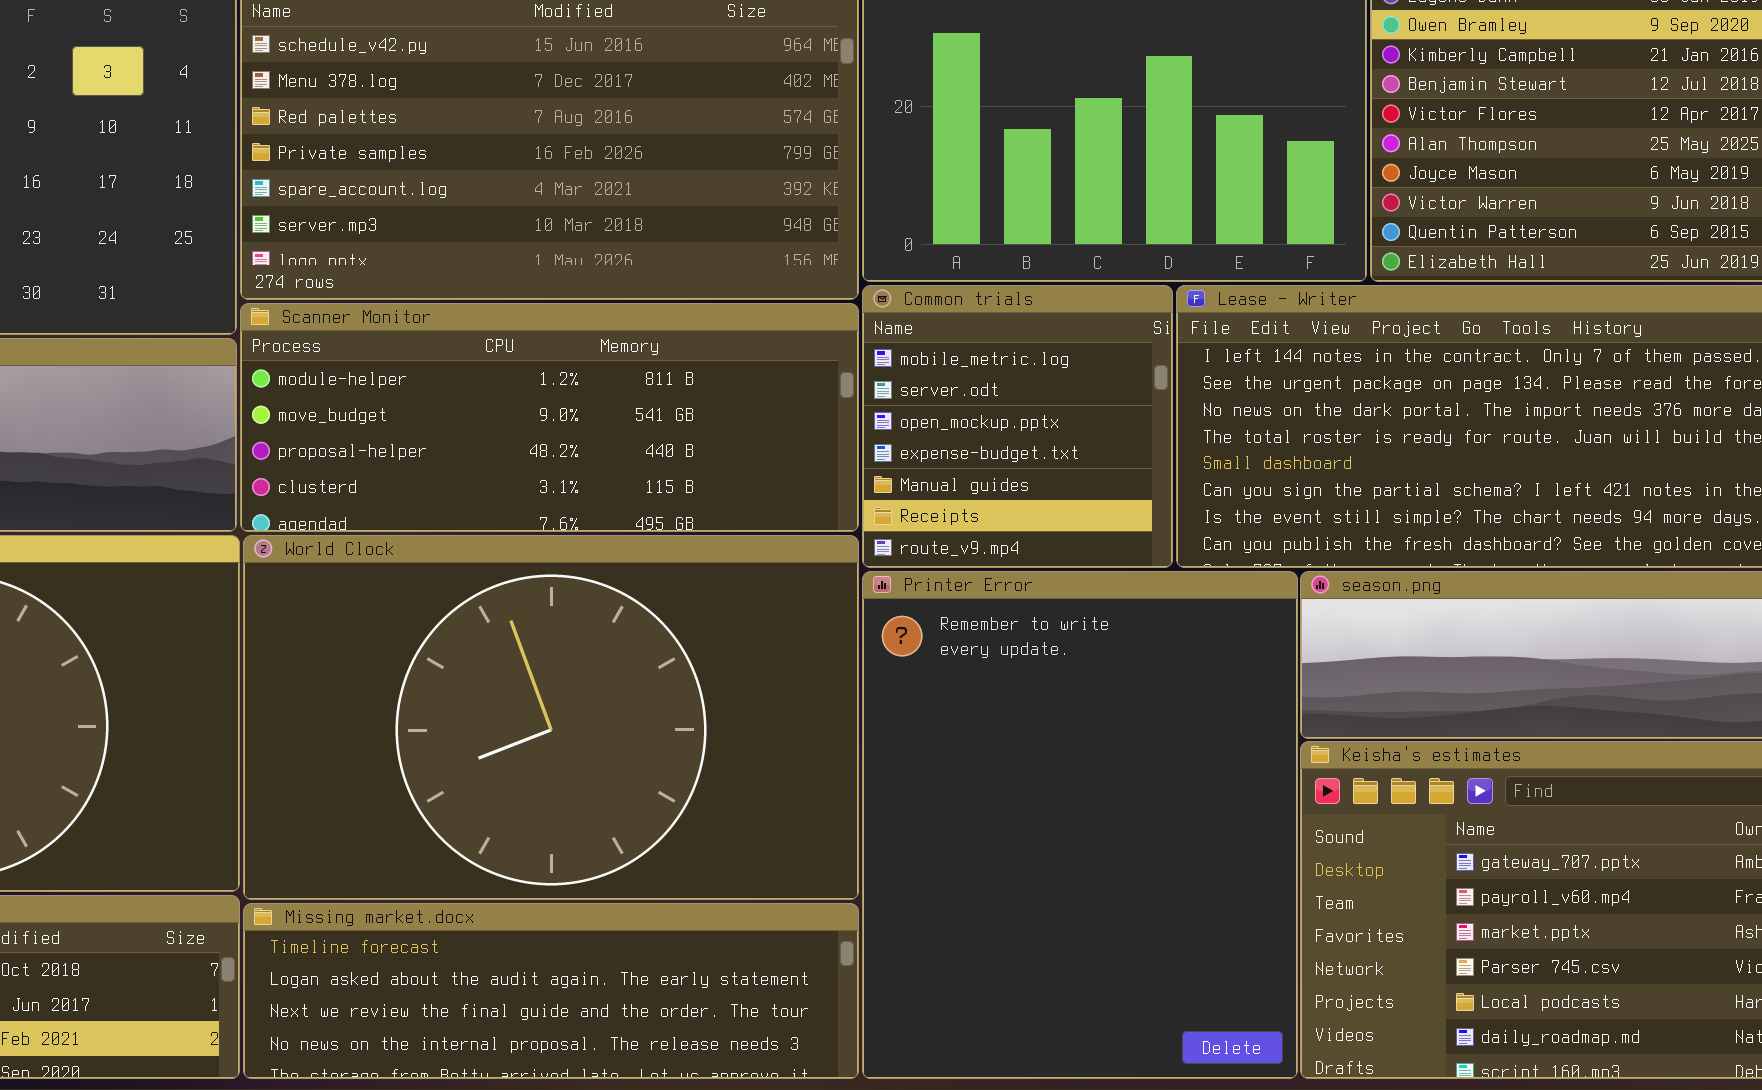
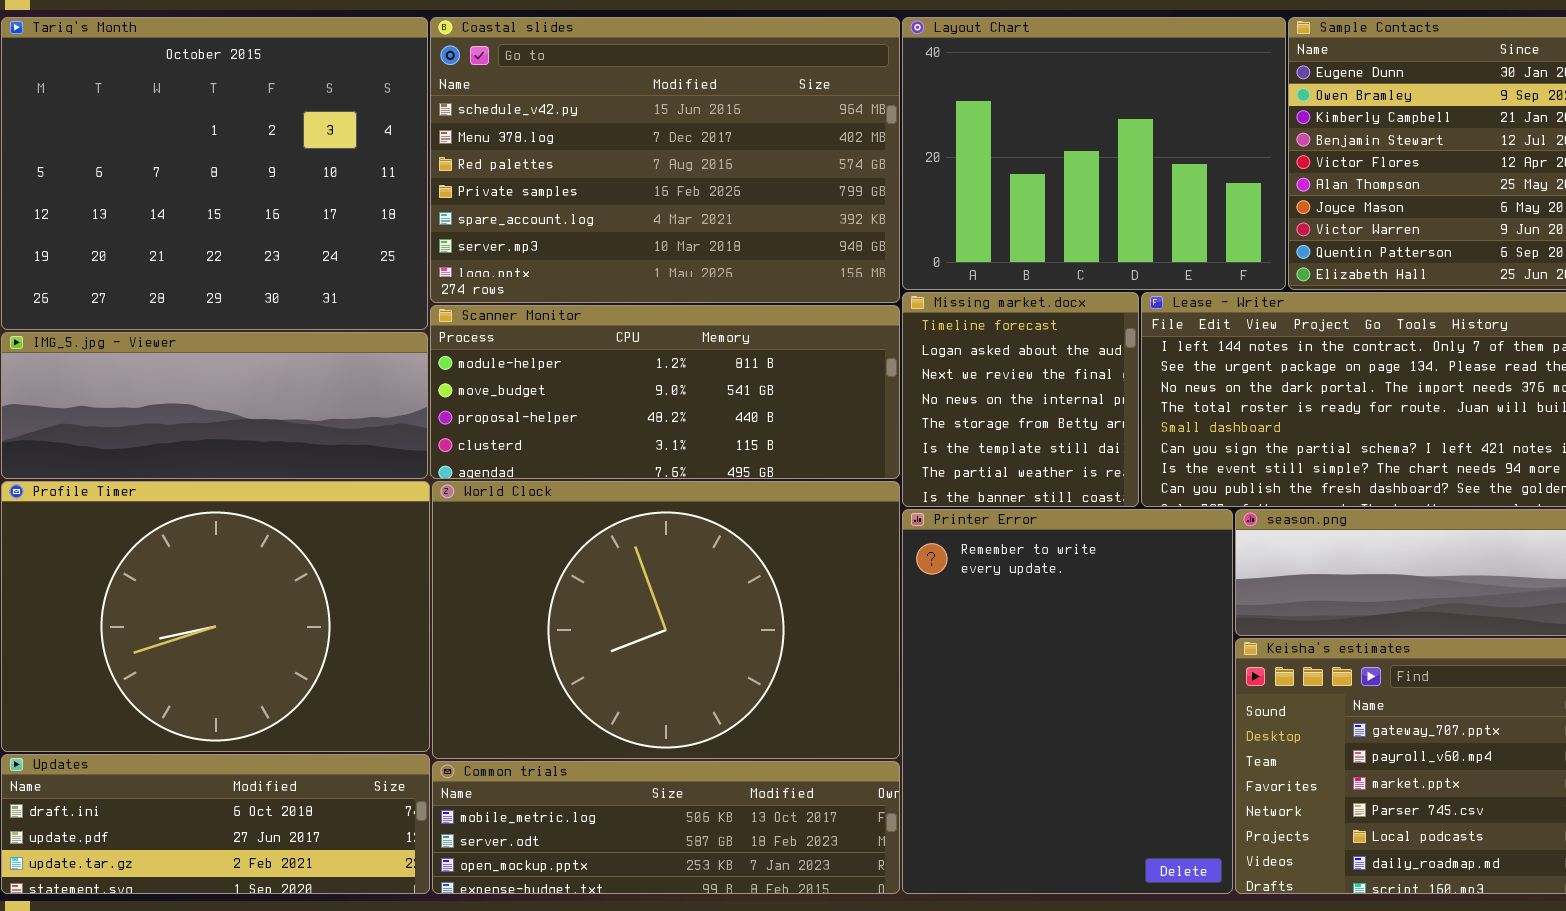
Common trials: [862,285,1173,568] -> [432,761,900,894], moved, resized
Missing market.docx: [243,903,859,1079] -> [902,292,1139,507], moved, resized

